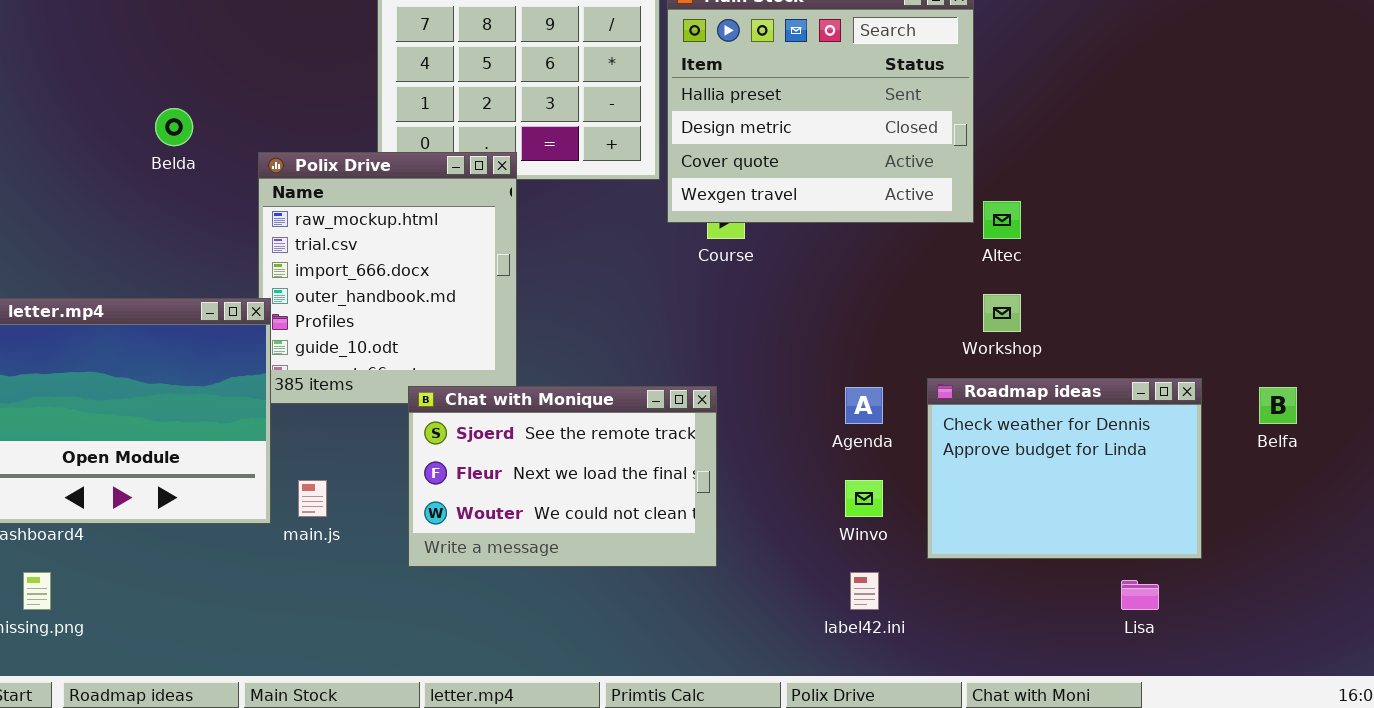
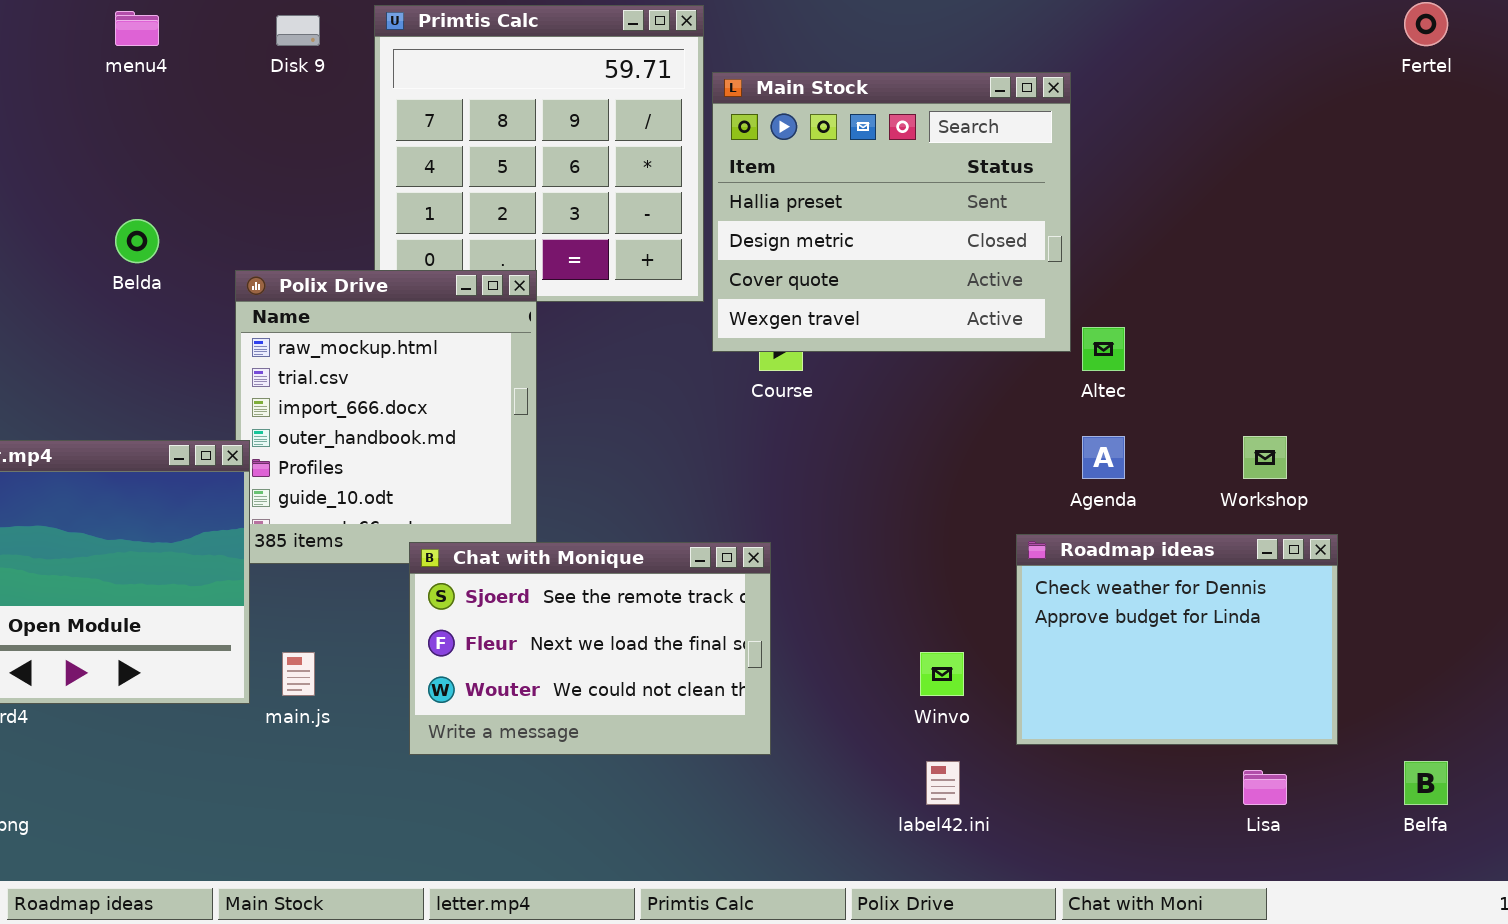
Workshop: [983,294,1021,332] -> [1243,436,1287,479], moved
Agenda: [845,387,883,424] -> [1082,436,1125,479], moved
Belfa: [1259,387,1297,424] -> [1404,761,1448,805], moved

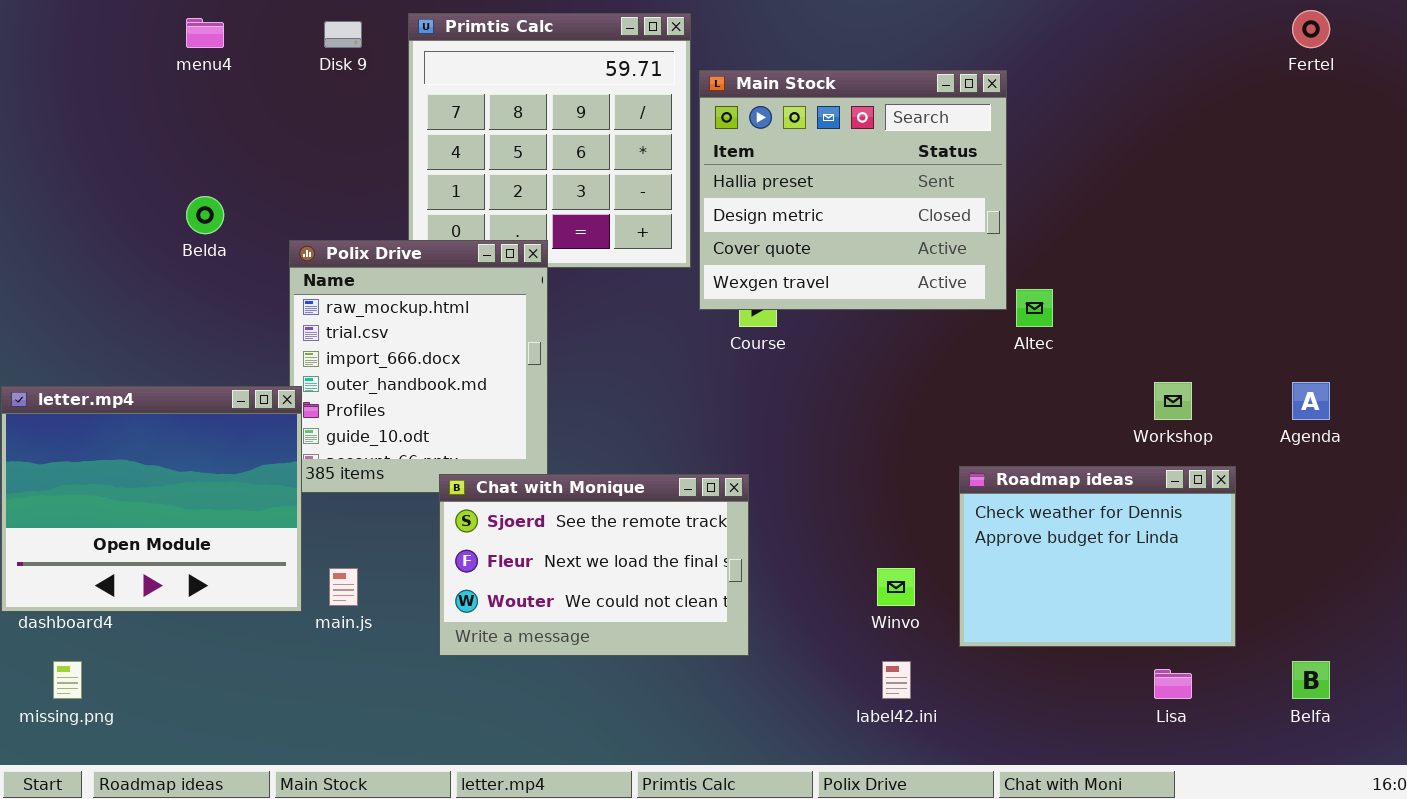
Agenda: [1082,436,1125,479] -> [1292,382,1330,420], moved

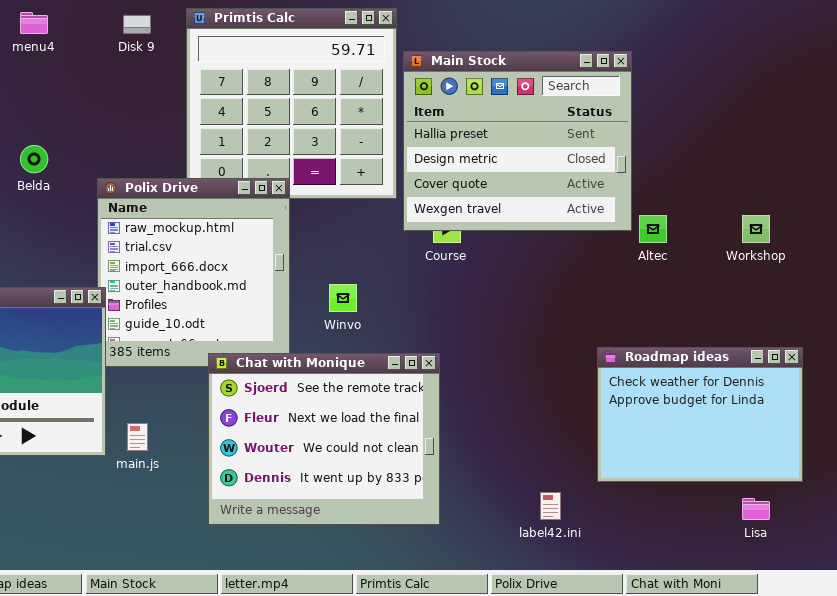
Workshop: [1154,382,1192,420] -> [742,215,770,243], moved
Chat with Monique: [439,474,749,656] -> [208,353,440,525], resized
Winvo: [877,568,915,606] -> [329,284,357,312], moved

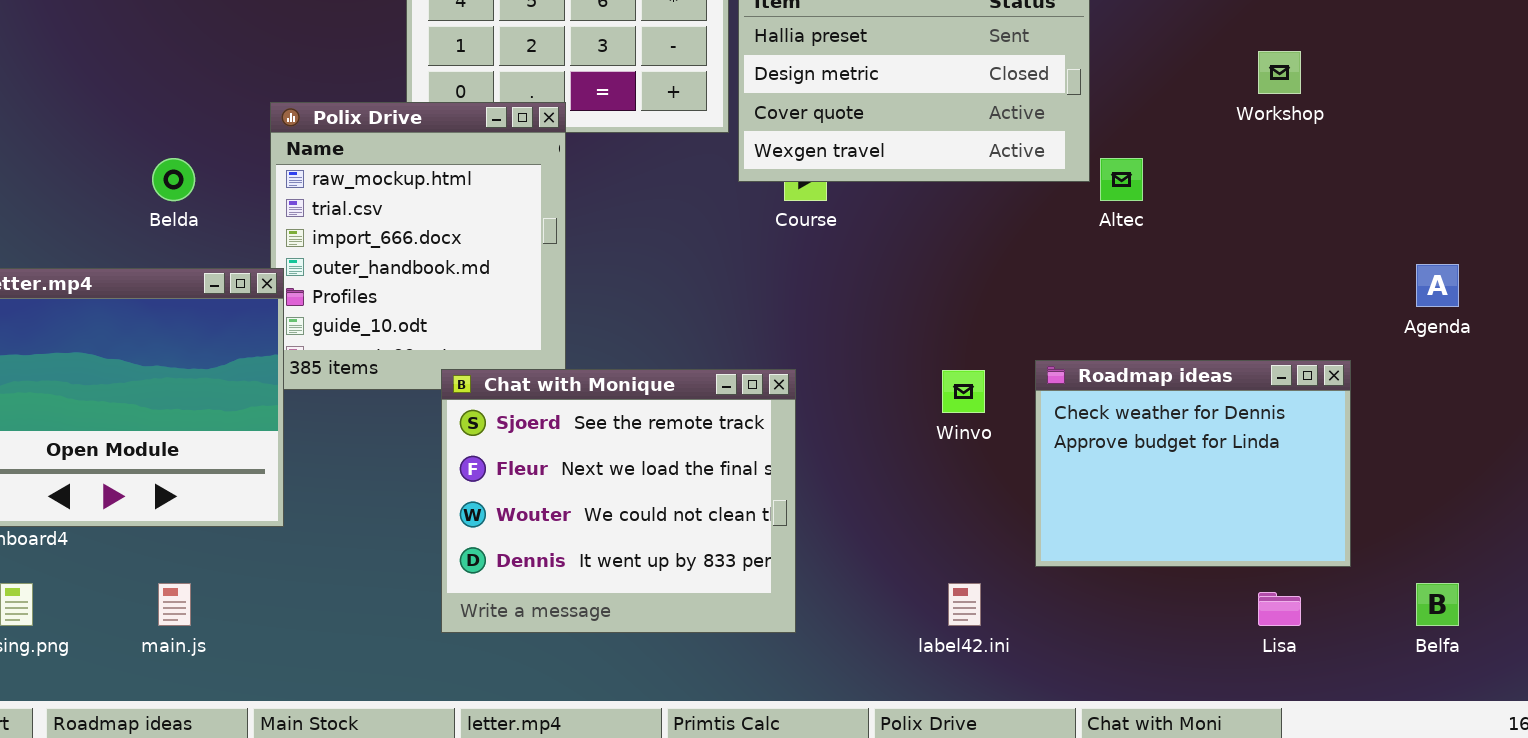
Belda: [20,145,48,173] -> [152,158,195,201], moved
Workshop: [742,215,770,243] -> [1258,51,1301,94], moved
Winvo: [329,284,357,312] -> [942,370,985,413], moved
main.js: [127,423,148,451] -> [158,583,191,626], moved

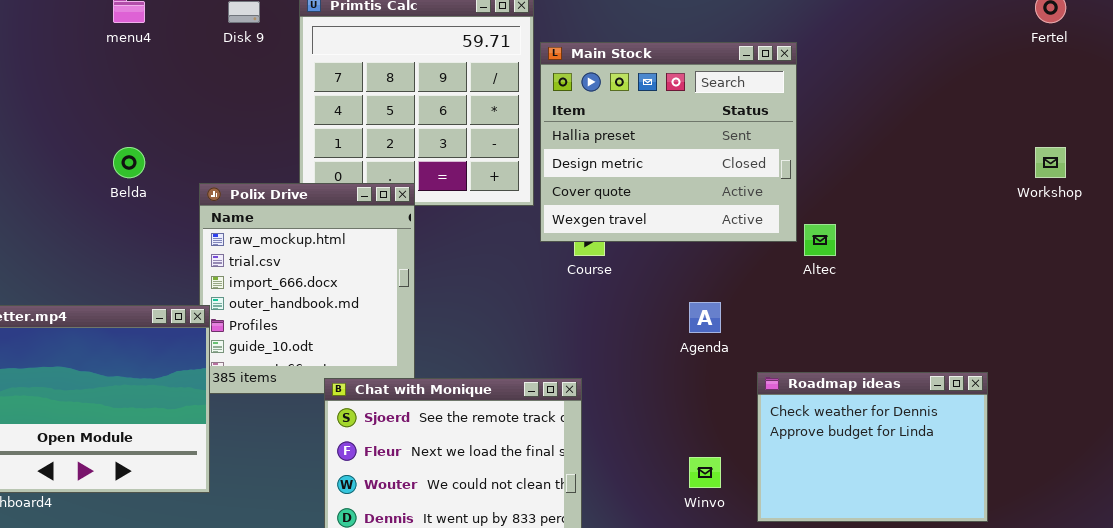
Workshop: [1258,51,1301,94] -> [1035,147,1066,178], moved
Belda: [152,158,195,201] -> [113,147,145,178], moved
Agenda: [1416,264,1459,307] -> [689,302,721,333], moved
Winvo: [942,370,985,413] -> [689,457,721,488], moved

